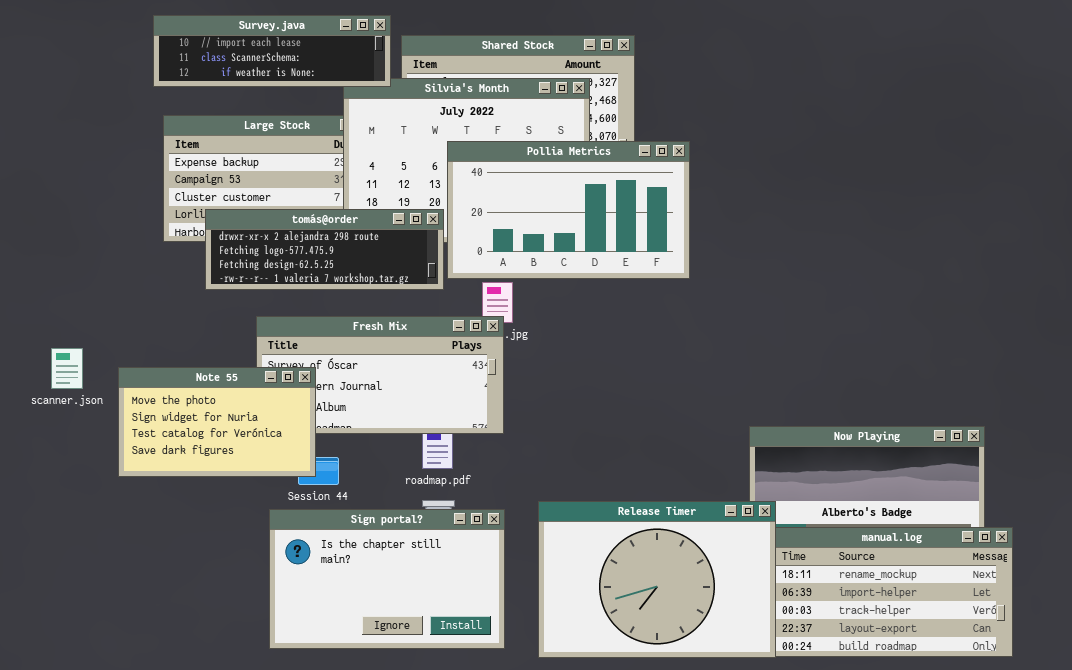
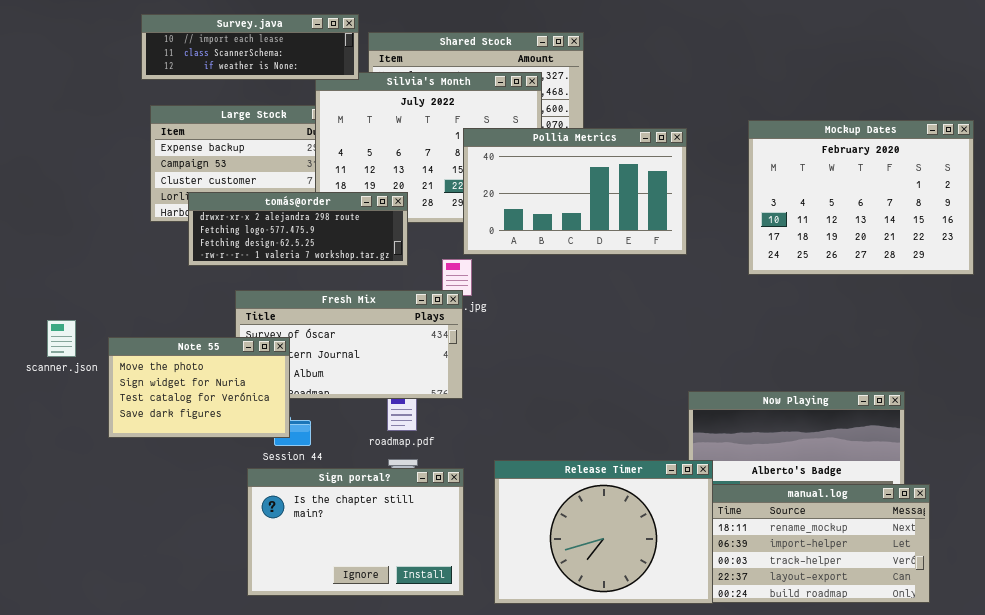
Mockup Dates: none -> [748,120,974,275], opened
Pollia Metrics: [447,141,690,279] -> [463,128,687,255], moved

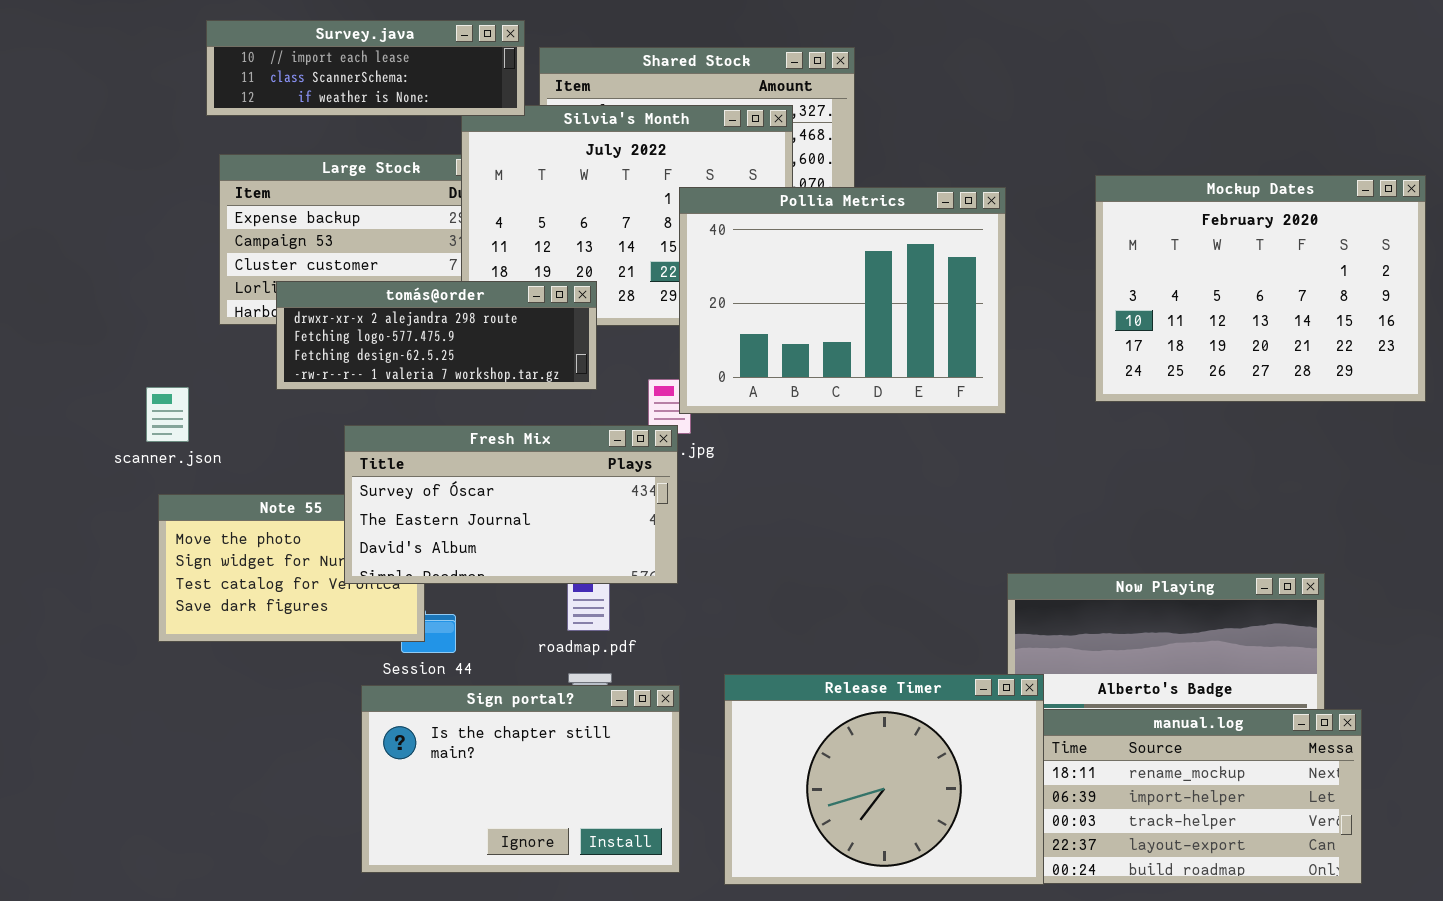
Pollia Metrics: [463,128,687,255] -> [679,187,1006,414], resized
Fresh Mix: [235,290,463,399] -> [344,425,678,584], raised
scanner.json: [47,320,76,357] -> [146,387,189,442], moved

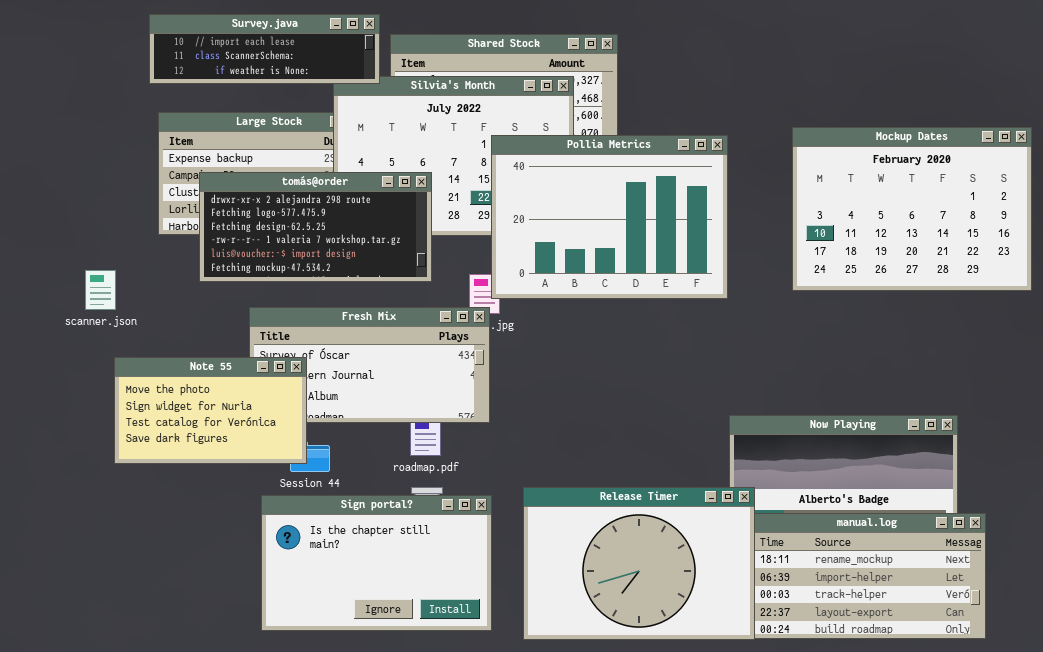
tomás@order: [276,281,597,390] -> [199,172,432,282], resized
scanner.json: [146,387,189,442] -> [85,270,116,310], moved
Note 55: [158,494,425,642] -> [114,357,307,464], raised

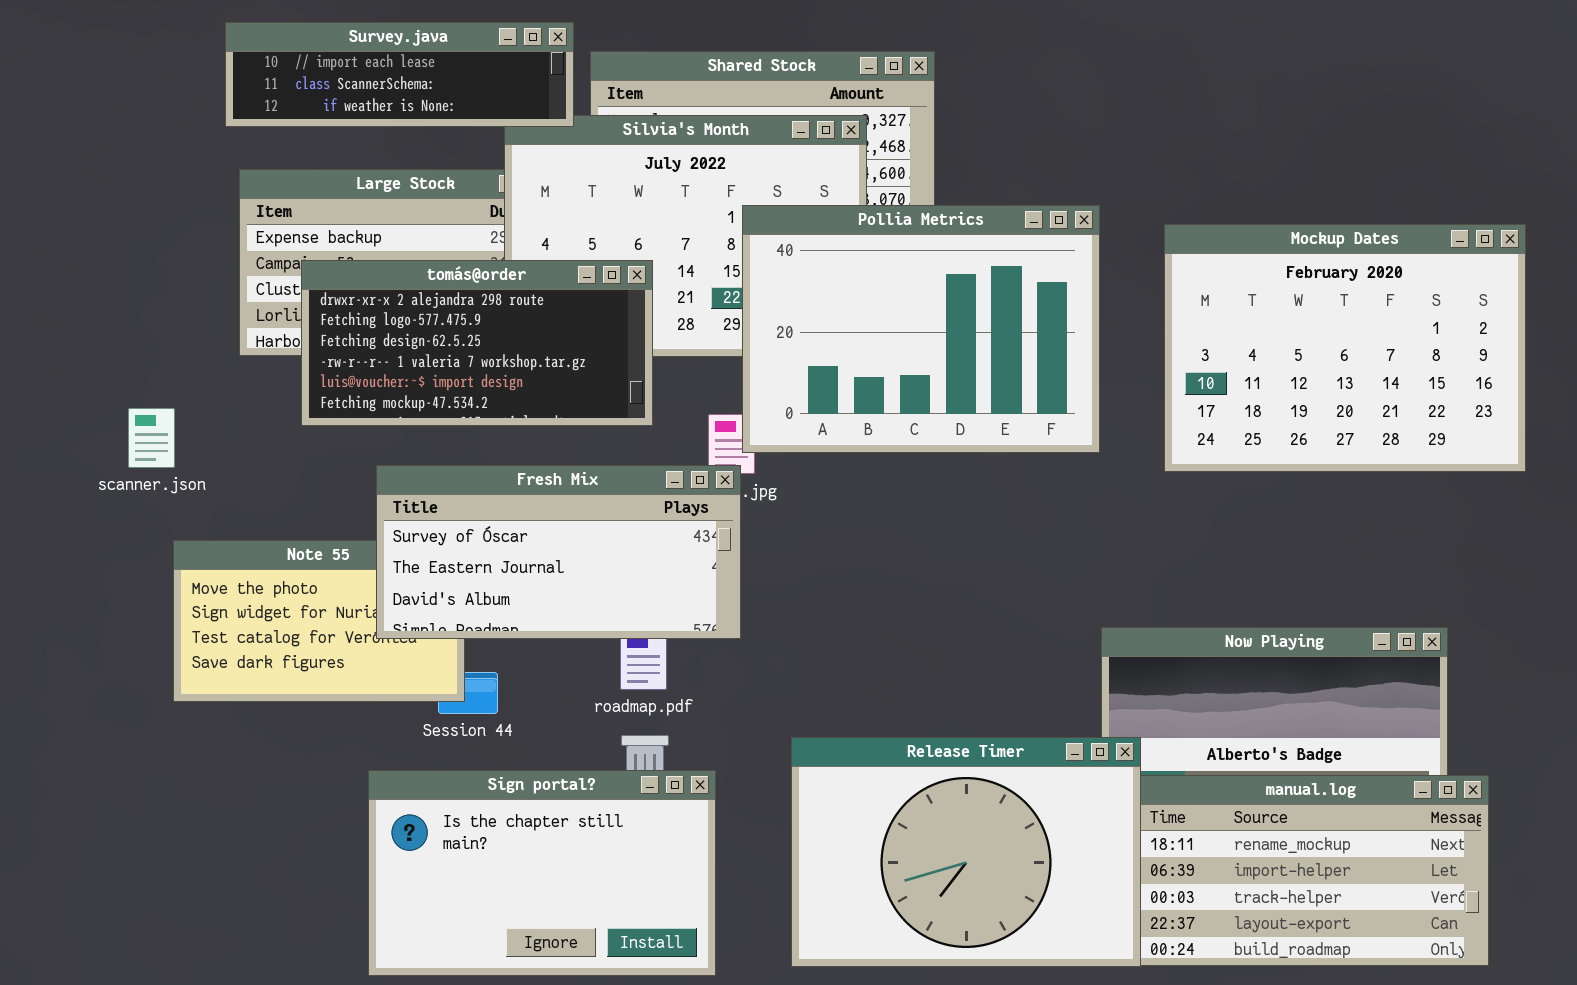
Mockup Dates: [792,127,1032,291] -> [1164,224,1526,472], moved
Fresh Mix: [249,307,490,423] -> [376,465,741,639], raised
Sign portal?: [261,495,492,631] -> [368,770,716,976], moved

